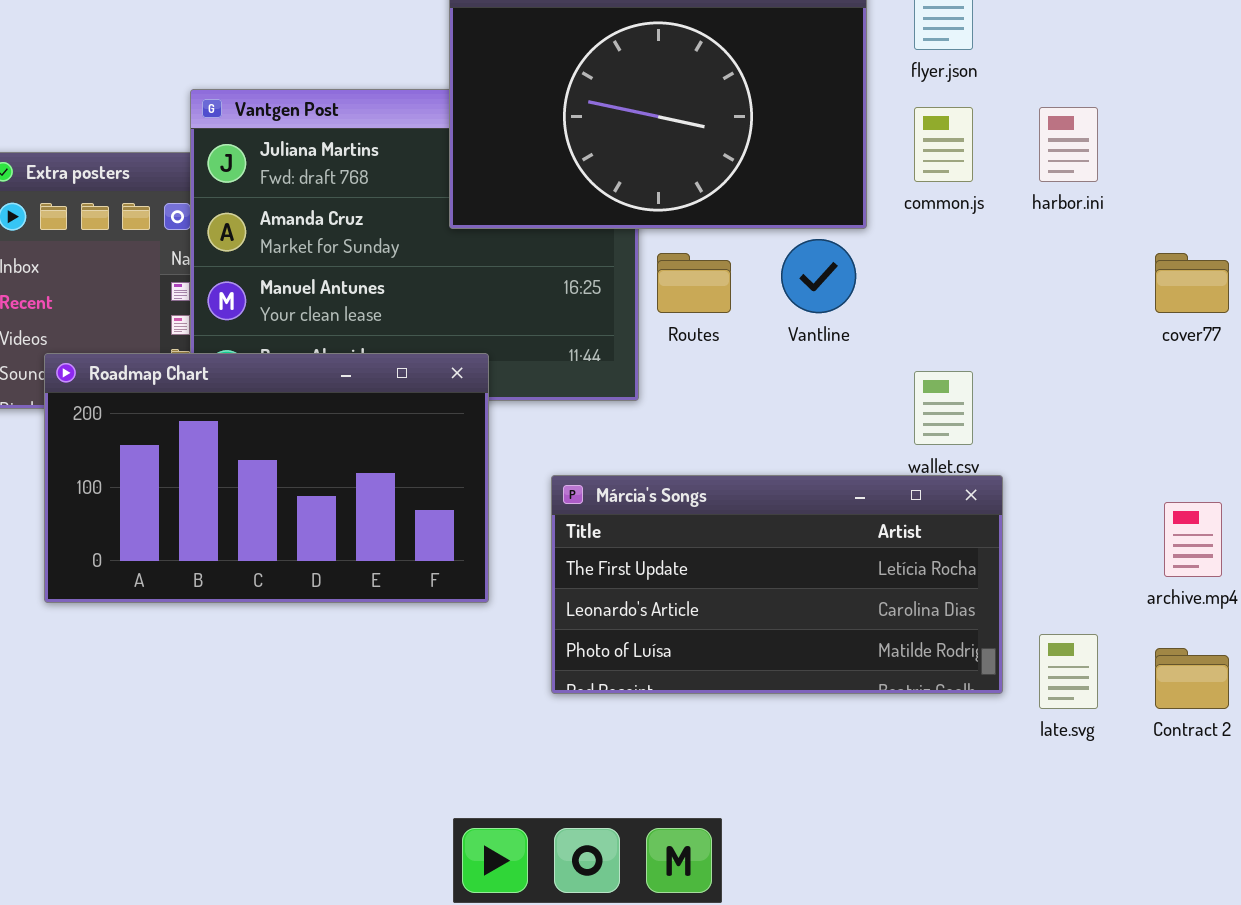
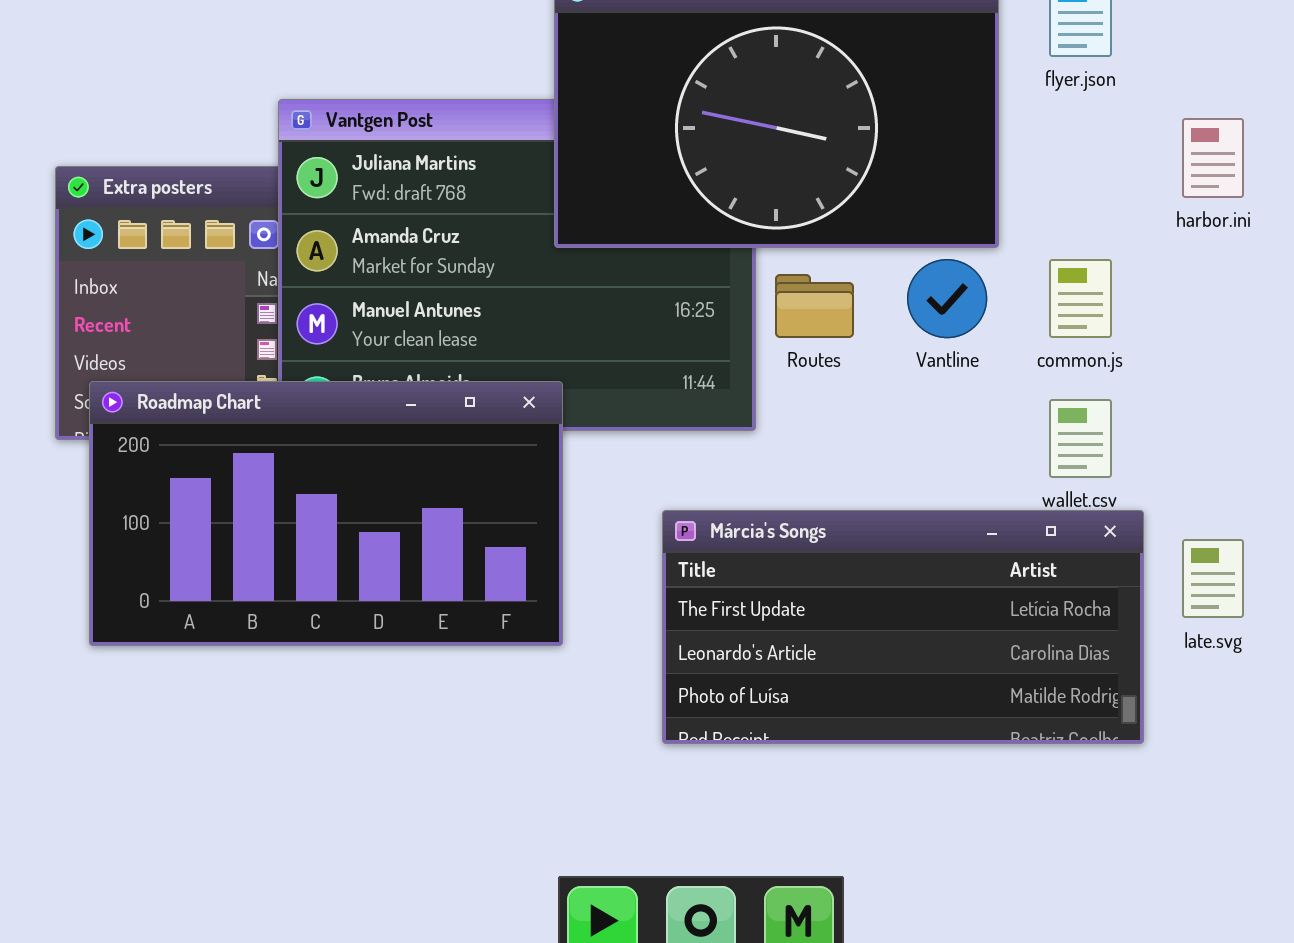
common.js: [914,107,973,182] -> [1049,259,1112,338], moved
Roadmap Chart: [44,353,489,603] -> [89,381,563,646], moved
late.svg: [1039,634,1098,709] -> [1182,539,1244,618], moved

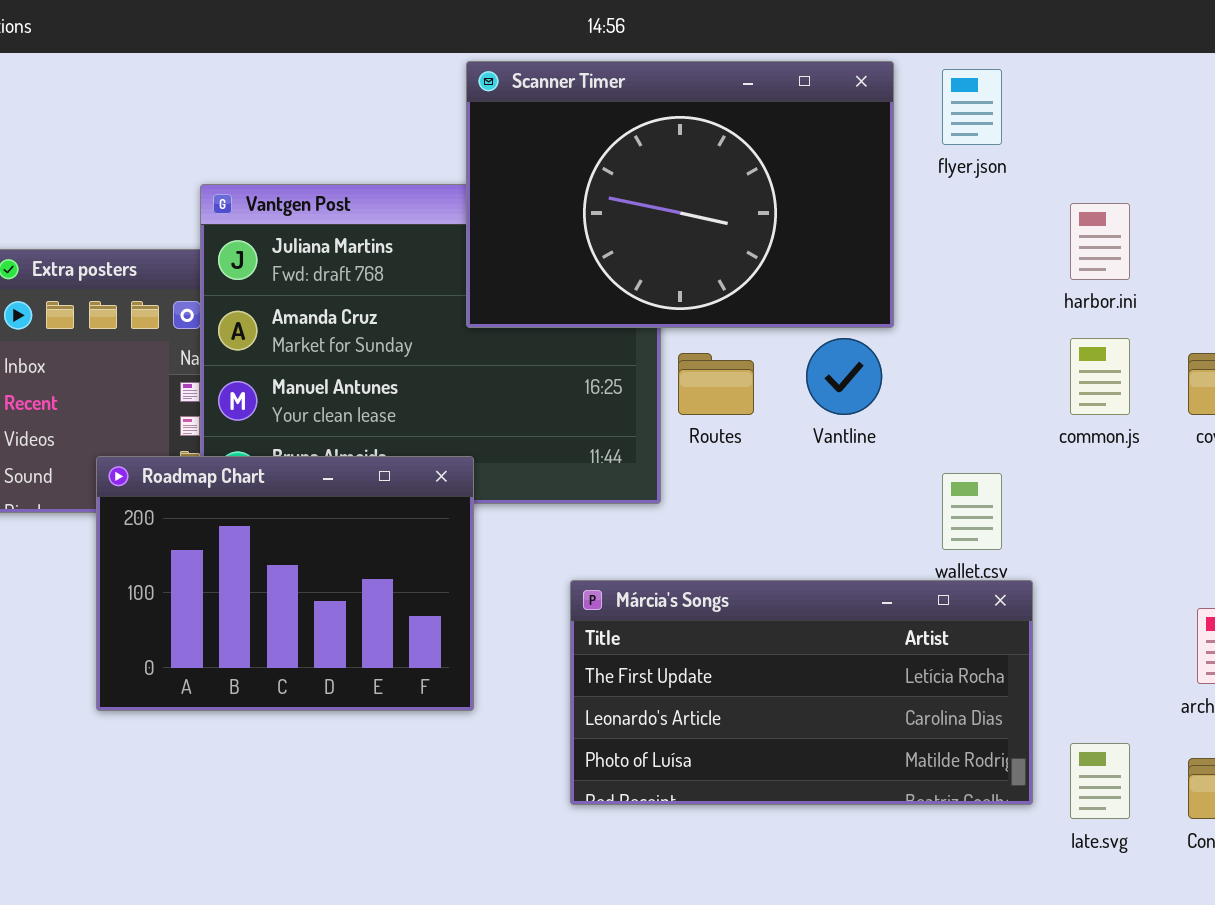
common.js: [1049,259,1112,338] -> [1070,338,1130,415], moved
Roadmap Chart: [89,381,563,646] -> [96,456,474,711], resized
late.svg: [1182,539,1244,618] -> [1070,743,1130,819], moved

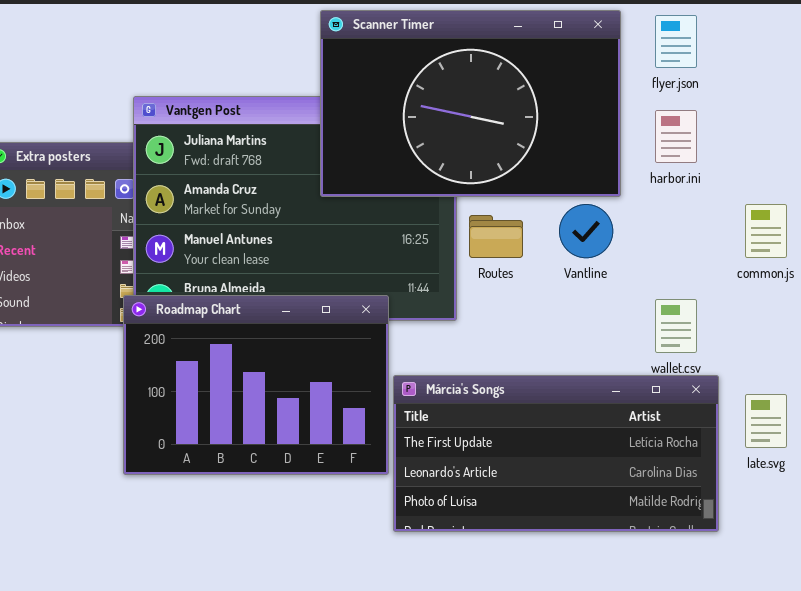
harbor.ini: [1070,203,1130,280] -> [655,110,697,163], moved
Roadmap Chart: [96,456,474,711] -> [123,295,389,475], moved
late.svg: [1070,743,1130,819] -> [745,394,787,448], moved

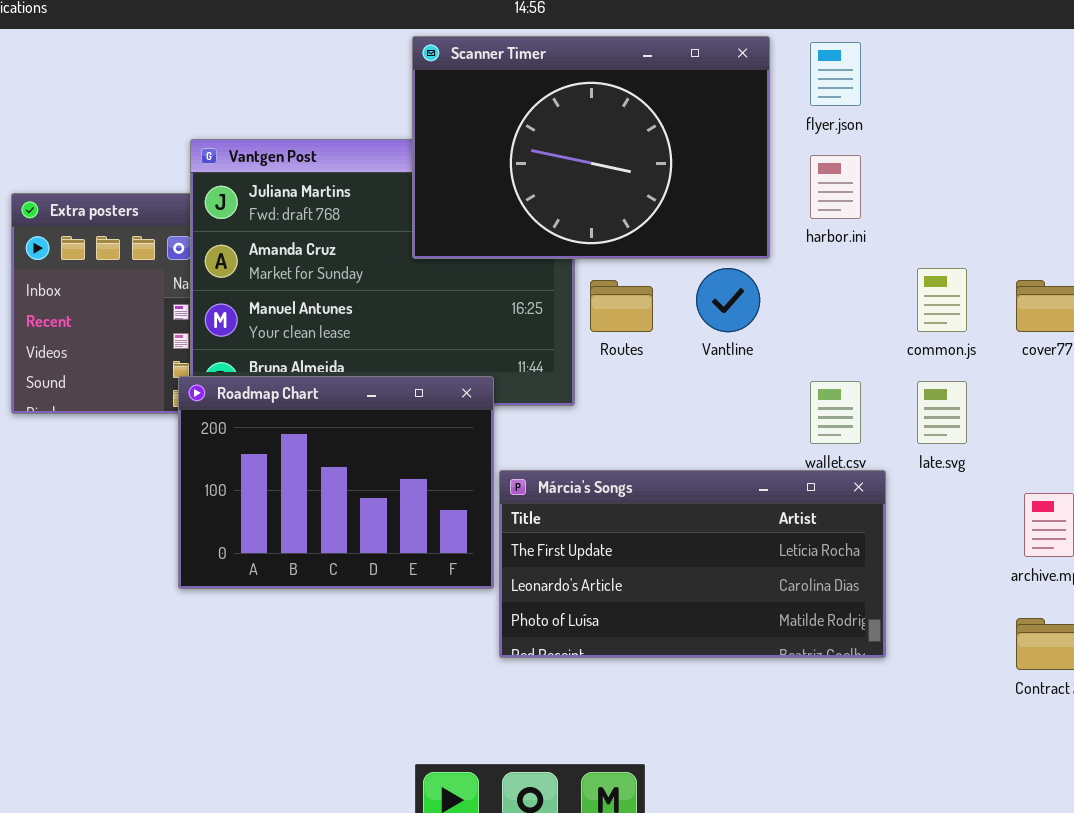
late.svg: [745,394,787,448] -> [917,381,967,444], moved

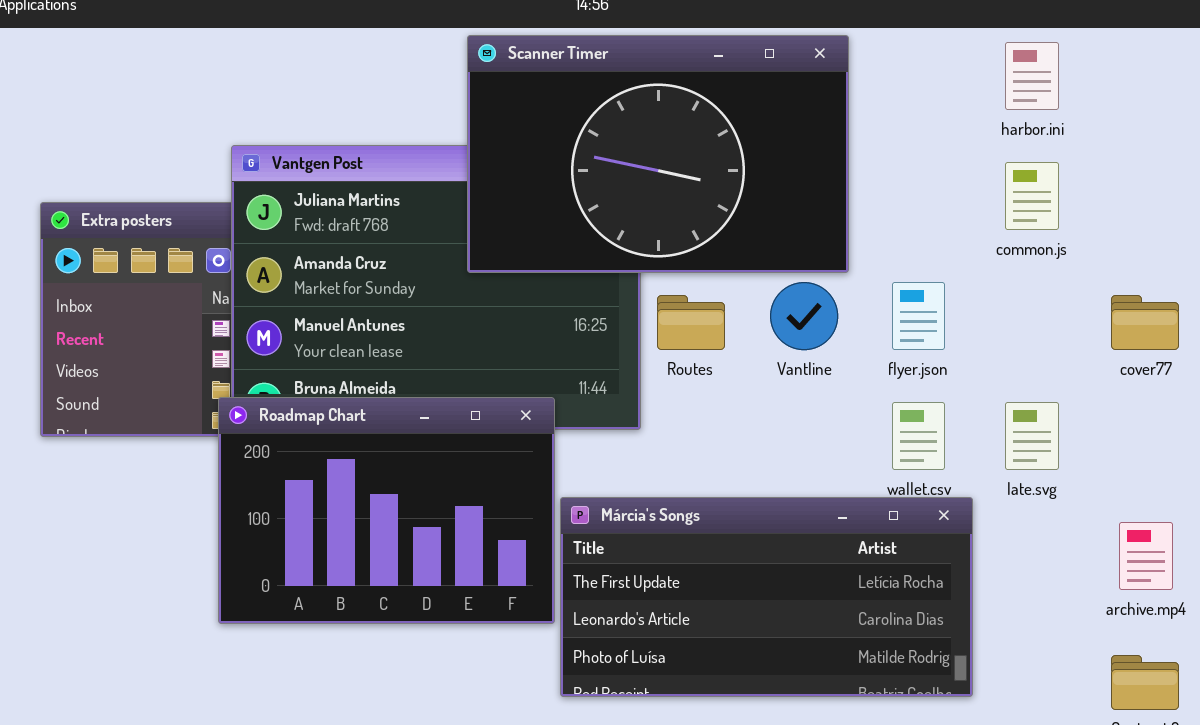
flyer.json: [810,42,861,106] -> [892,282,945,350], moved
harbor.ini: [810,155,861,219] -> [1005,42,1059,110], moved
common.js: [917,268,967,332] -> [1005,162,1059,230], moved

